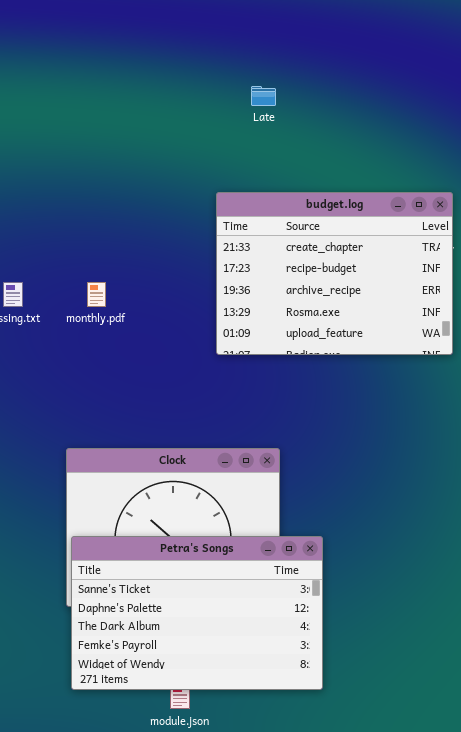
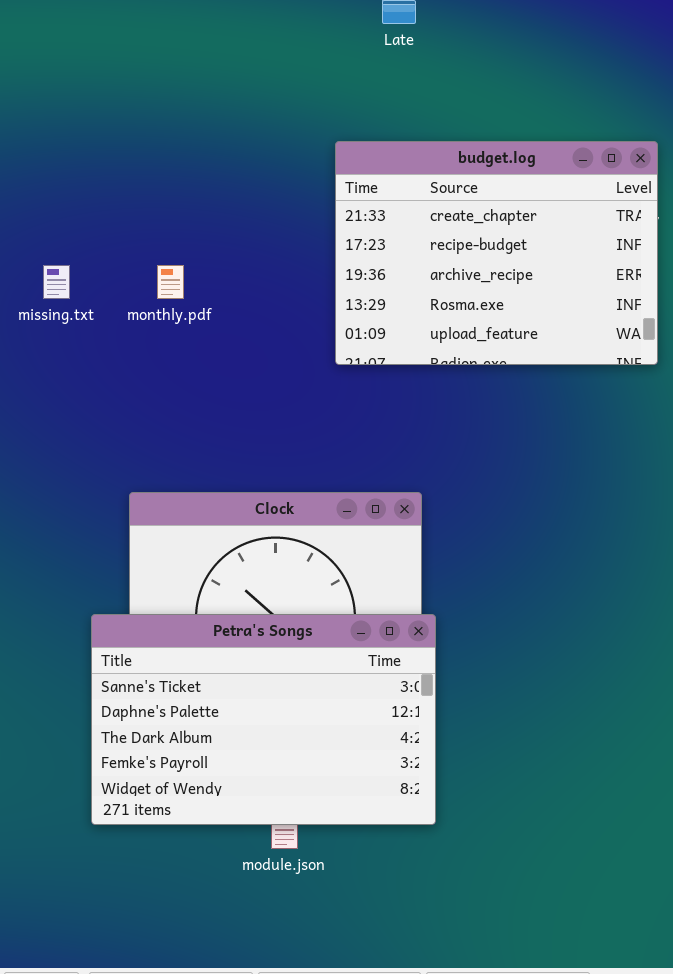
Petra's Songs: [71,536,323,690] -> [91,614,436,825], moved

